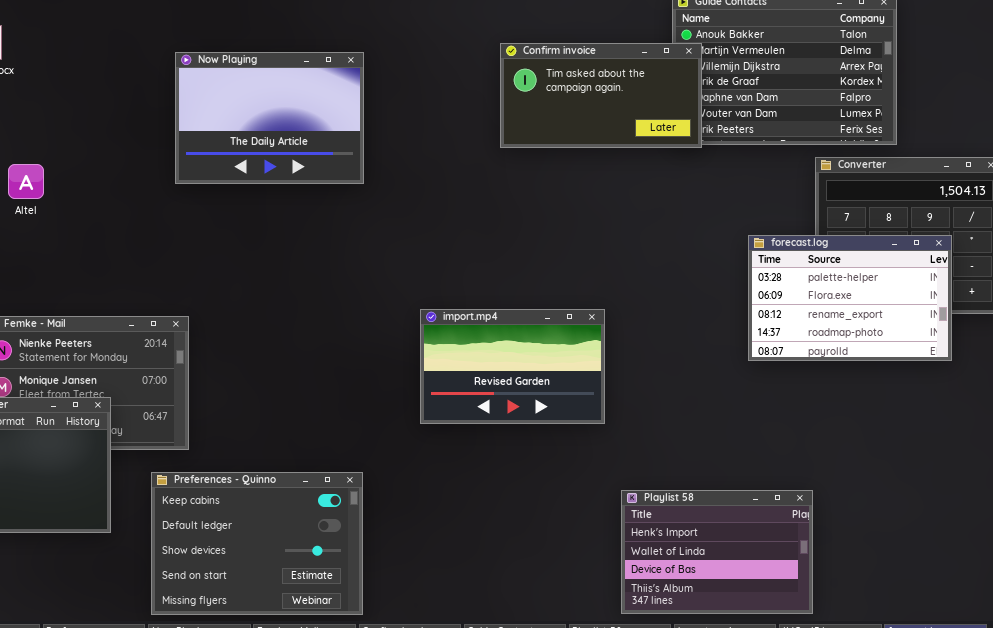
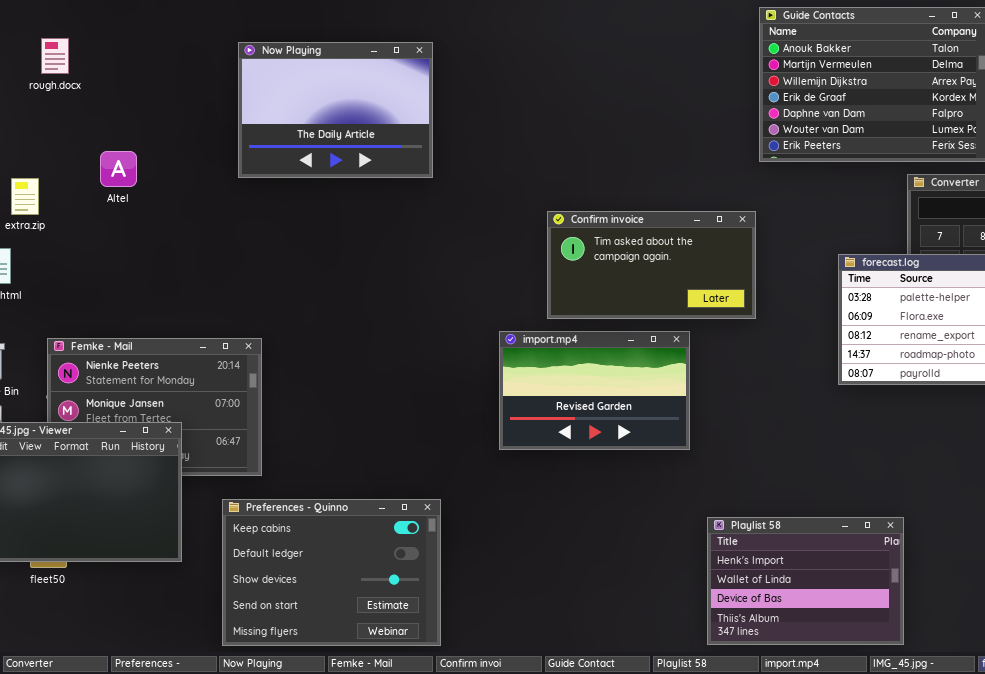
Confirm invoice: [500,43,702,148] -> [547,211,756,319], moved
Now Playing: [175,52,364,184] -> [238,42,433,178], moved
Altel: [8,164,44,199] -> [100,151,137,187], moved

